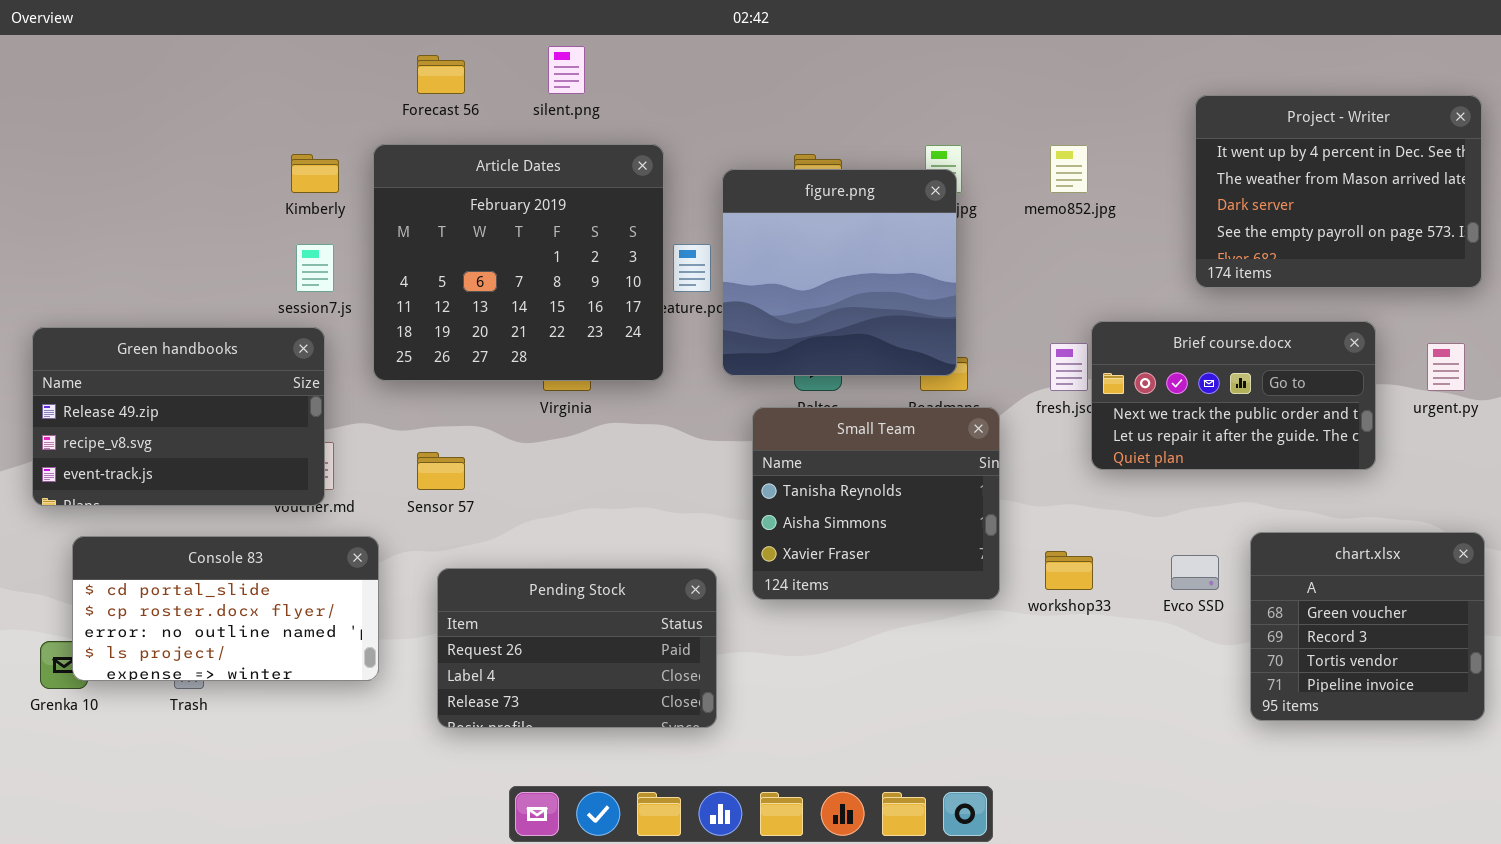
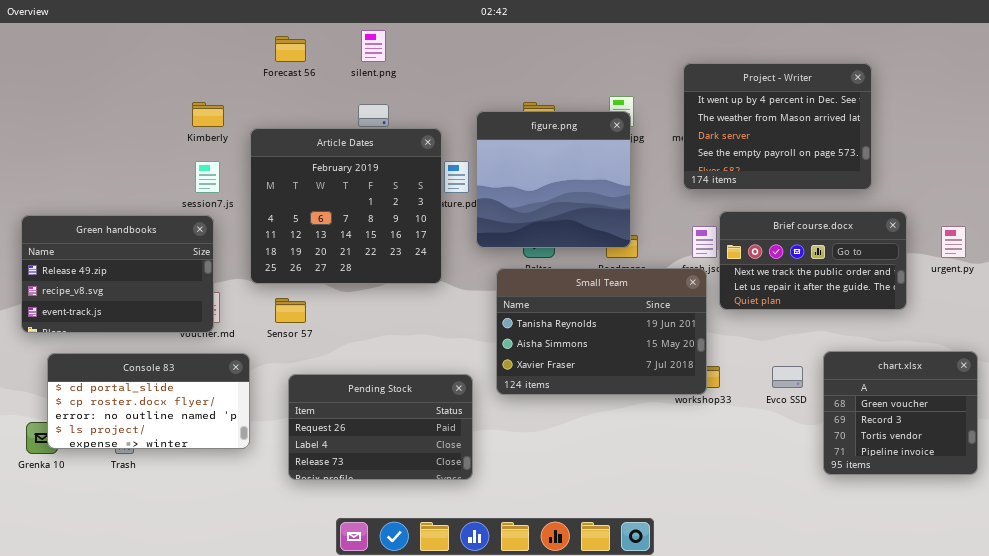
Project - Writer: [1195,95,1482,288] -> [683,63,872,190], moved
Article Dates: [373,144,664,381] -> [250,128,442,284], moved
Small Team: [752,407,1000,600] -> [496,268,707,395], resized

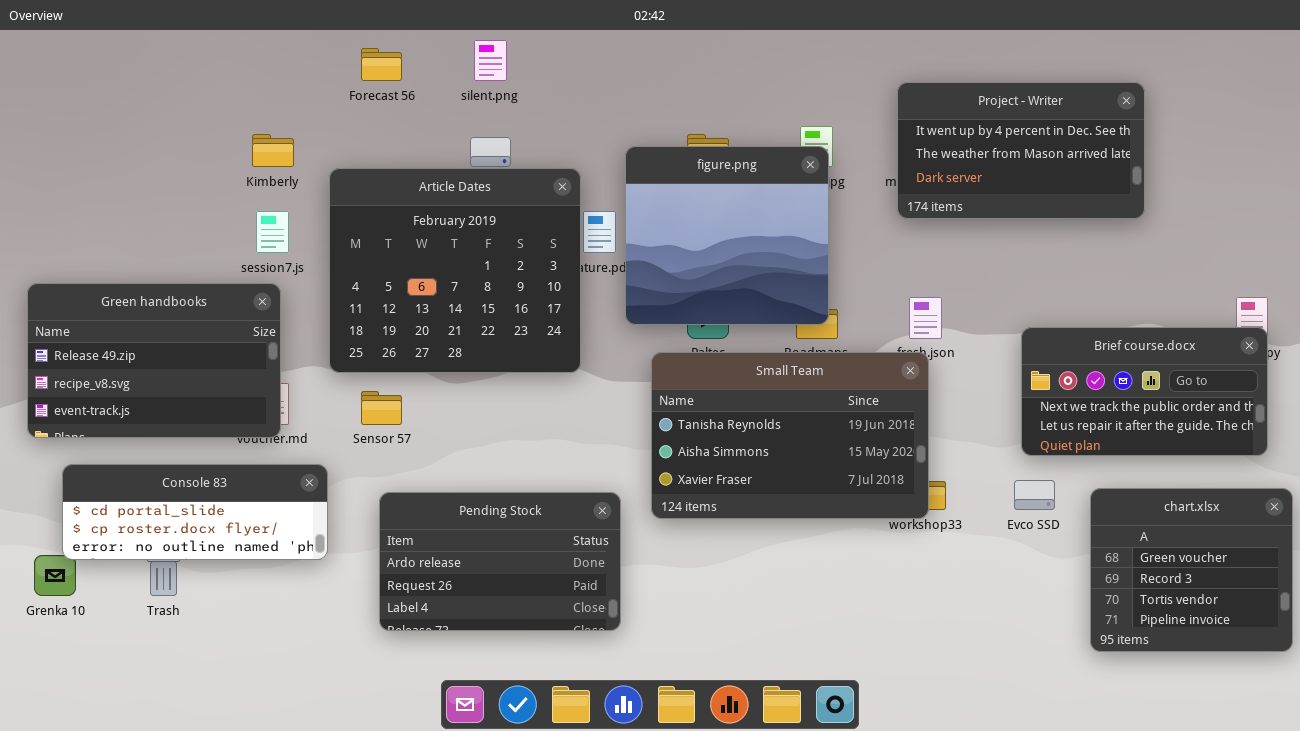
Project - Writer: [683,63,872,190] -> [897,82,1145,219], resized
Brief course.docx: [719,211,907,310] -> [1021,327,1268,456], moved
chart.xlsx: [823,351,978,475] -> [1090,488,1293,652], moved
Console 83: [47,353,250,449] -> [62,464,328,560], resized
Pending Stock: [288,374,473,480] -> [379,492,621,631], scrolled up 1 row

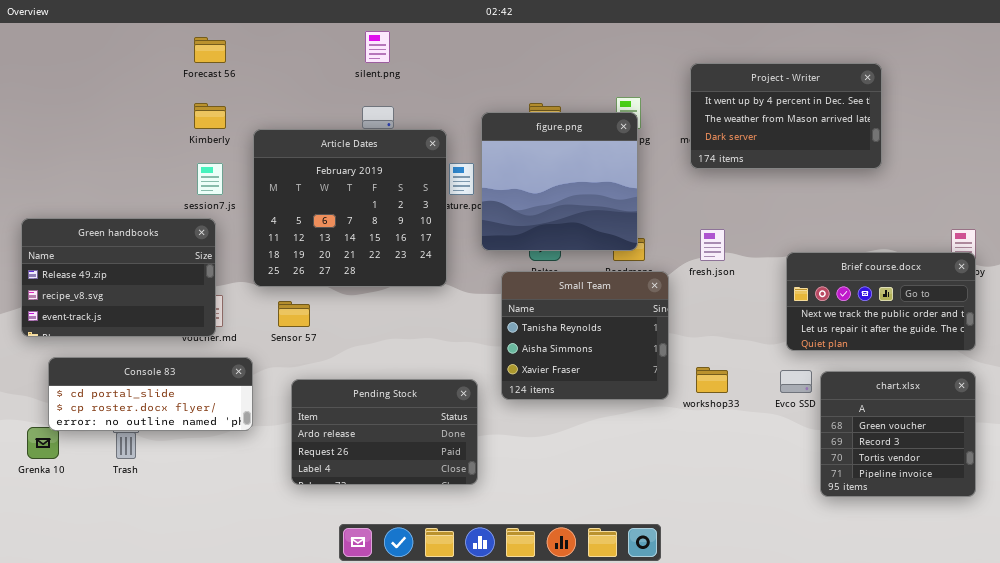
Forecast 56: [361,48,402,81] -> [194,37,226,63], moved
Small Team: [651,352,929,519] -> [501,271,669,400], resized
chart.xlsx: [1090,488,1293,652] -> [820,371,976,497], moved

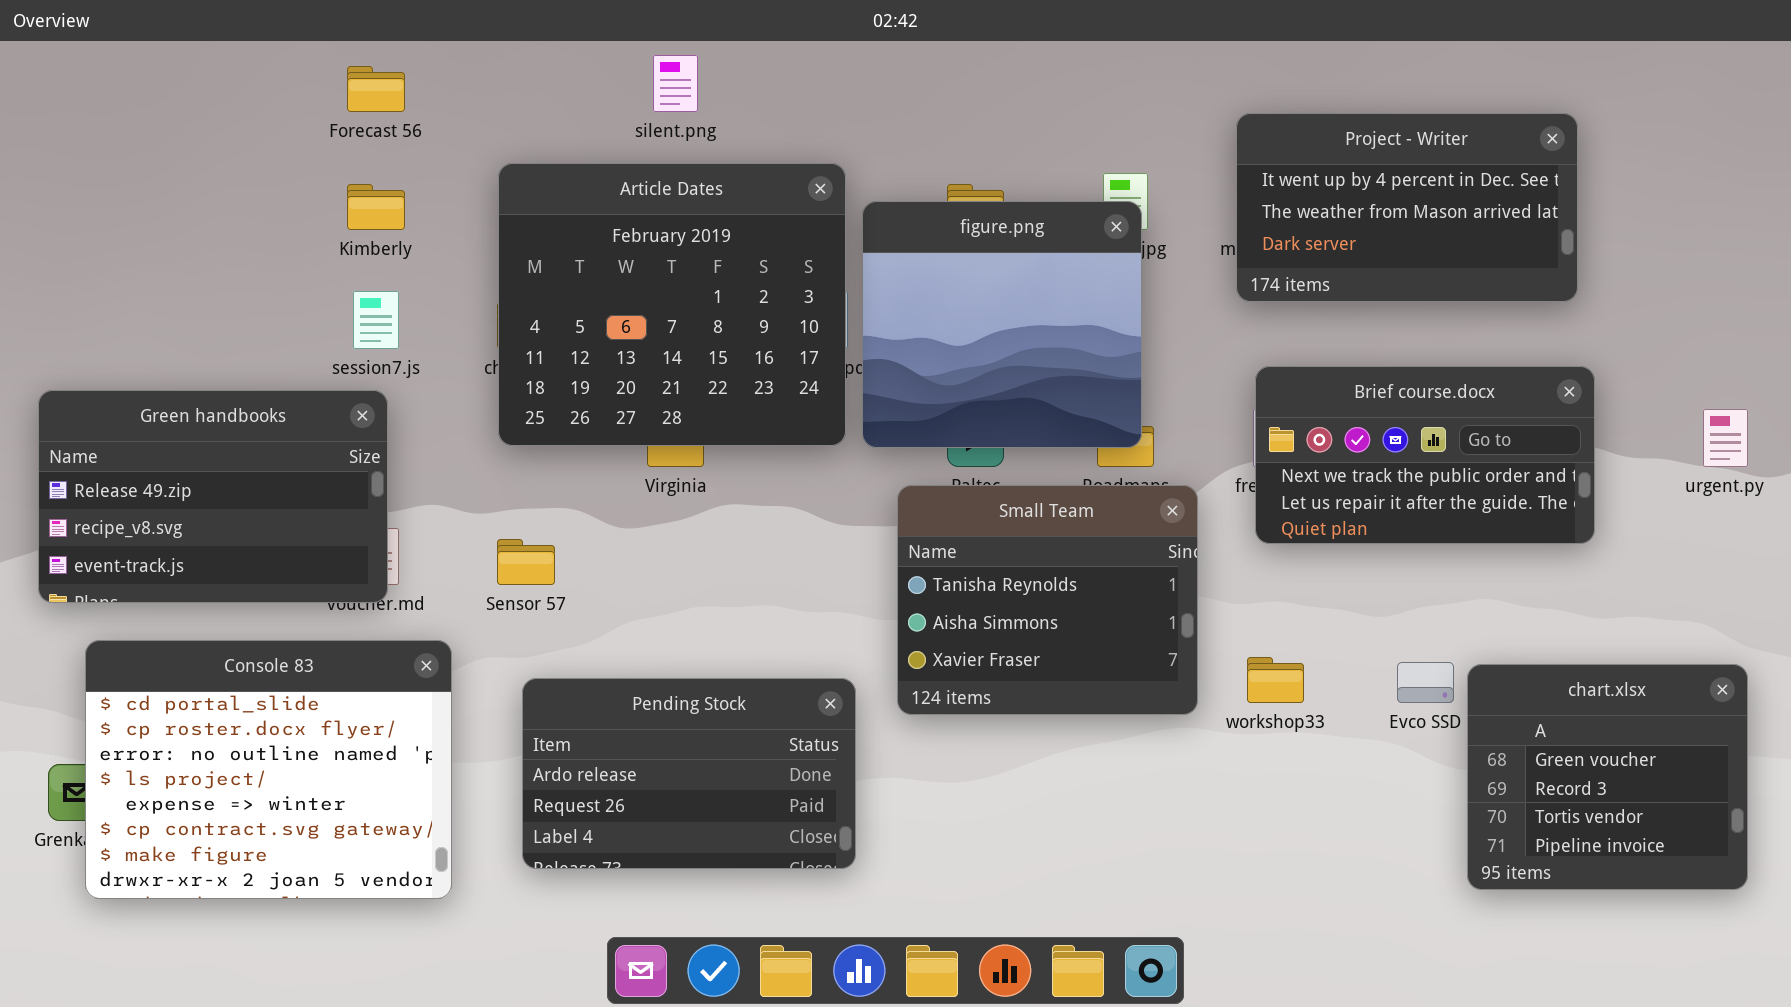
Article Dates: [253,129,447,287] -> [498,163,846,446], moved
Brief course.docx: [786,252,976,351] -> [1255,366,1595,544], moved
Console 83: [48,357,253,431] -> [85,640,452,899], resized

